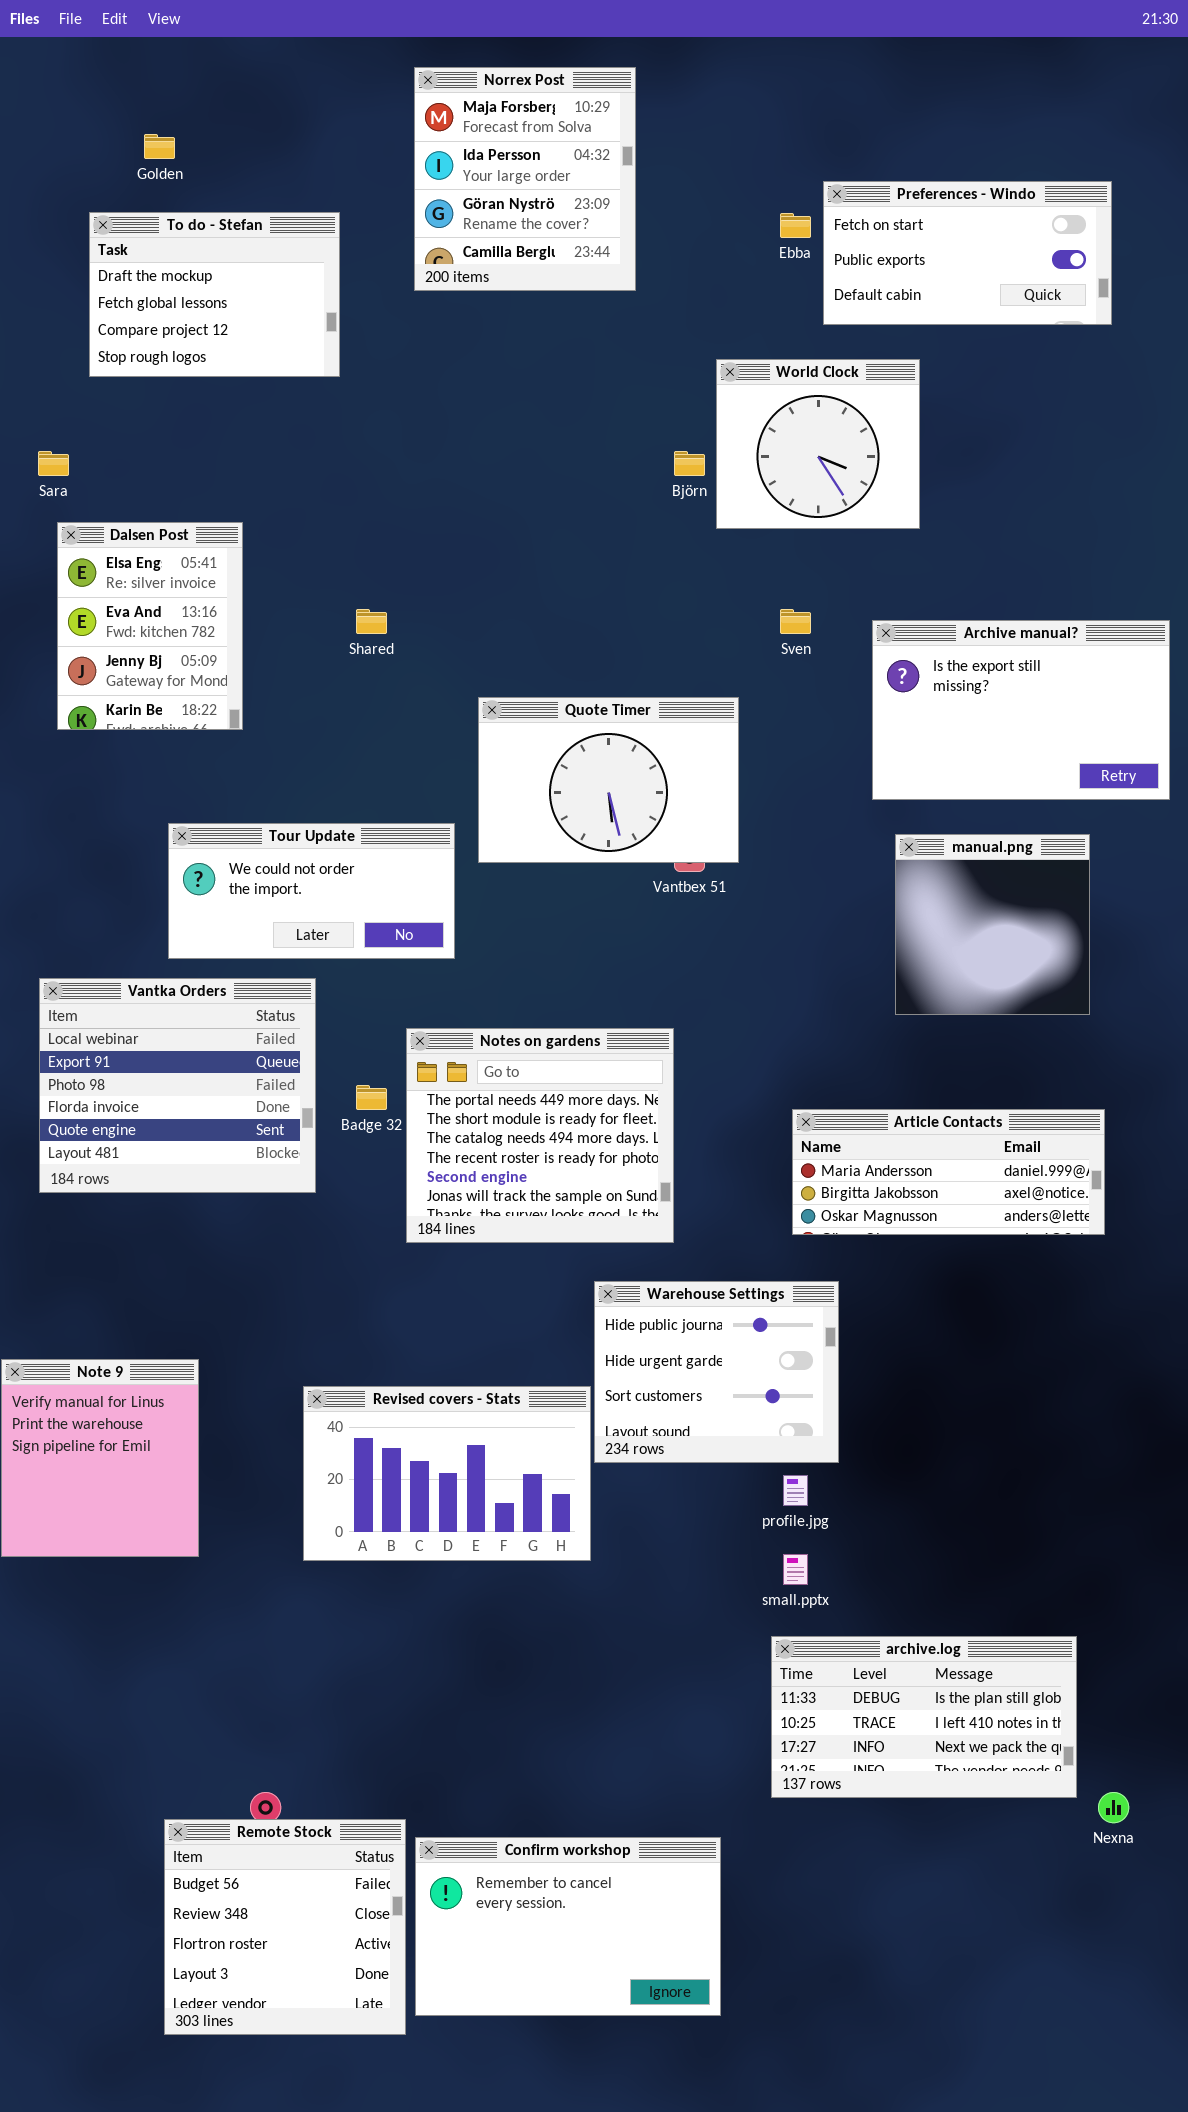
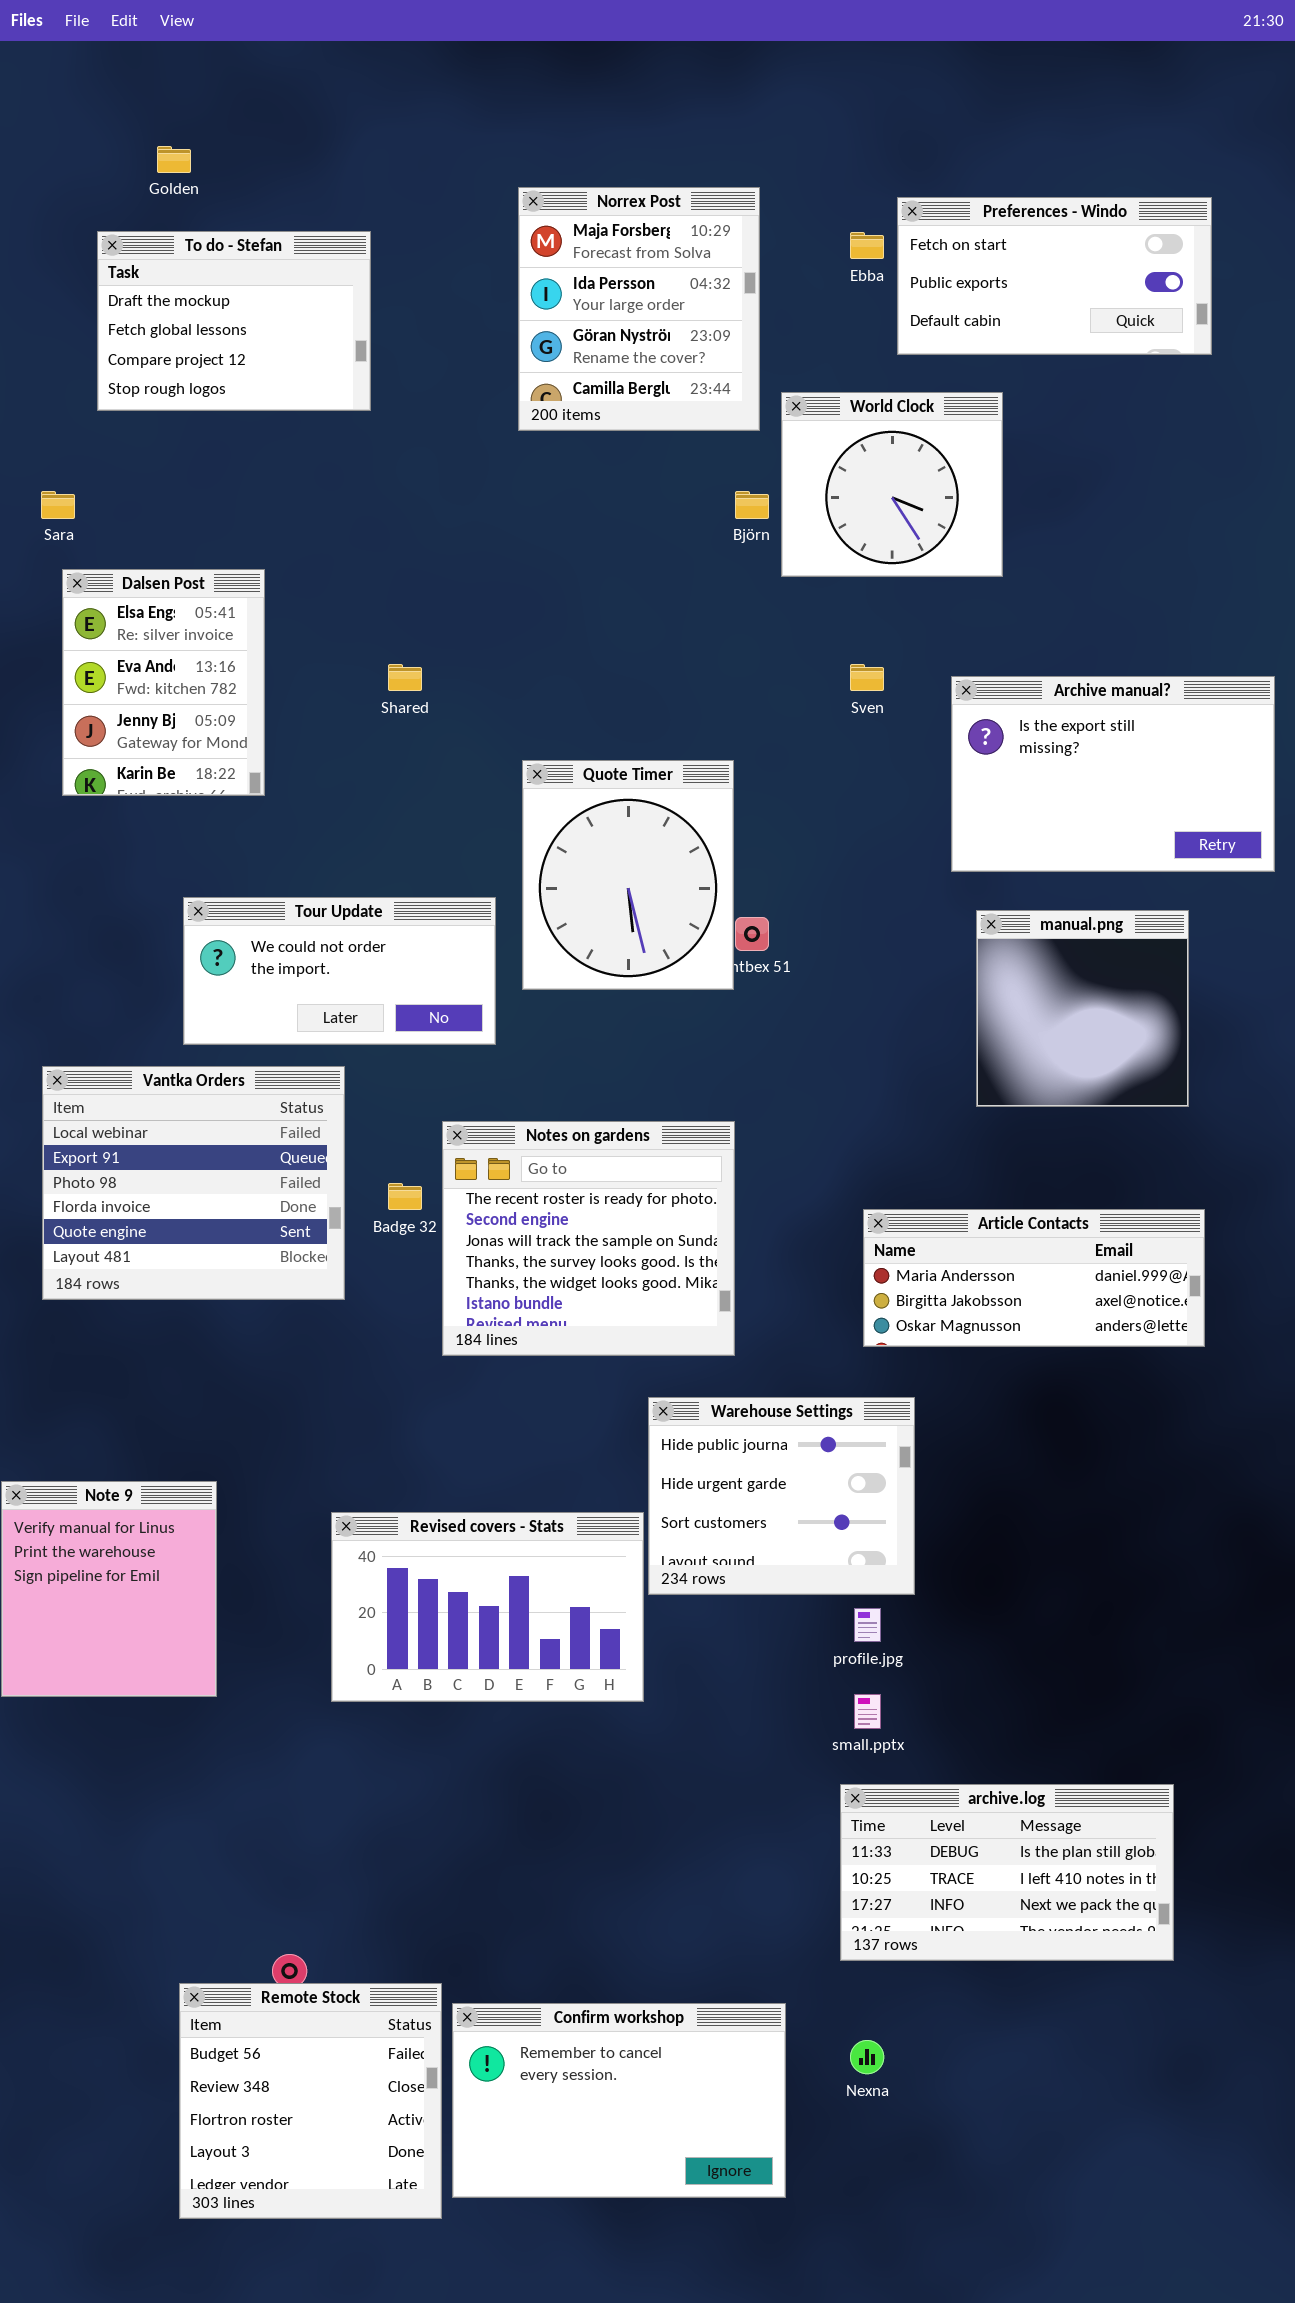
Norrex Post: [414,67,636,291] -> [518,187,760,431], moved
Quote Timer: [478,697,739,863] -> [522,760,734,990], resized
Notes on gardens: [406,1028,674,1243] -> [442,1121,735,1356], scrolled down 3 rows
Nexna: [1098,1792,1129,1823] -> [850,2040,884,2074], moved

